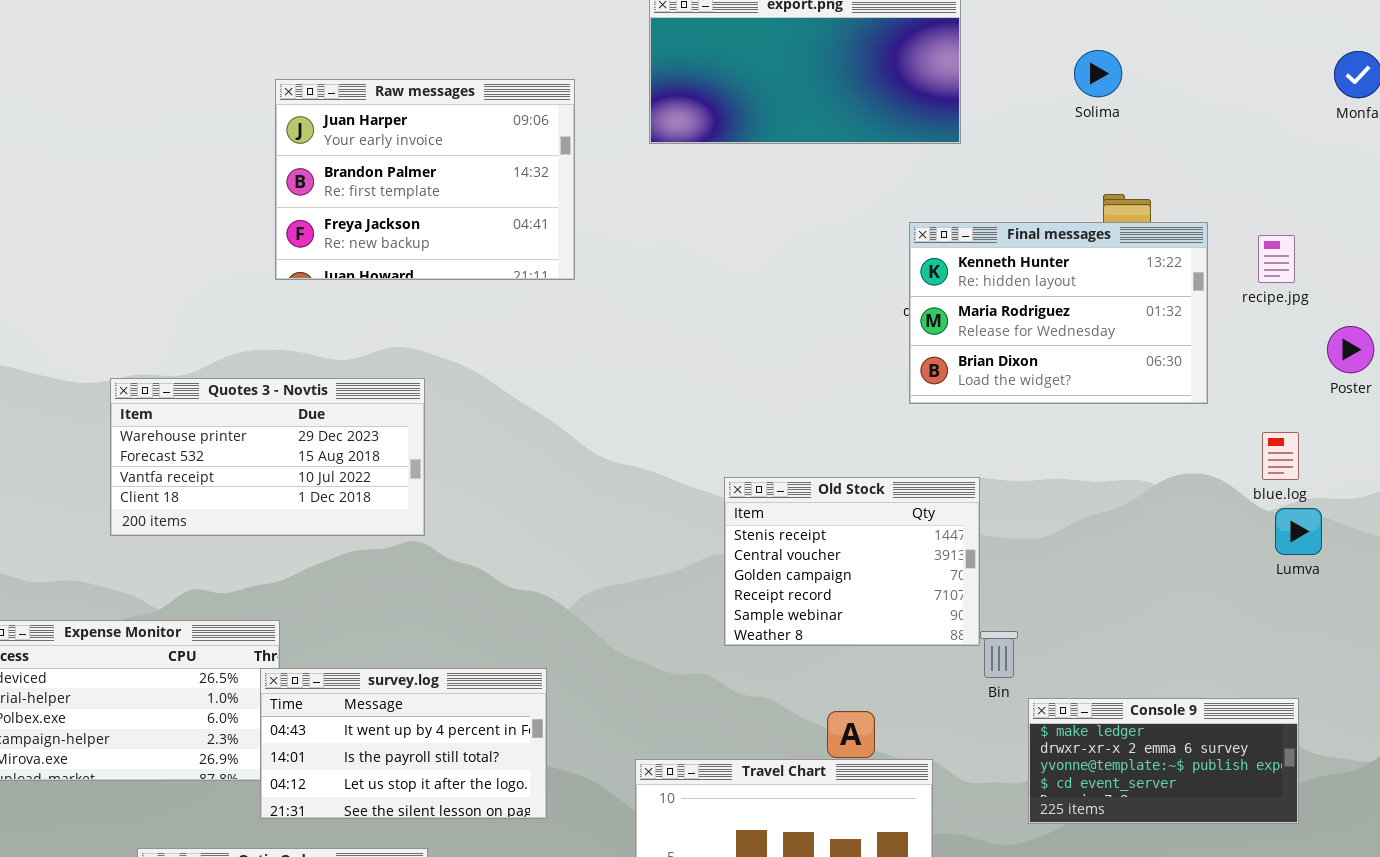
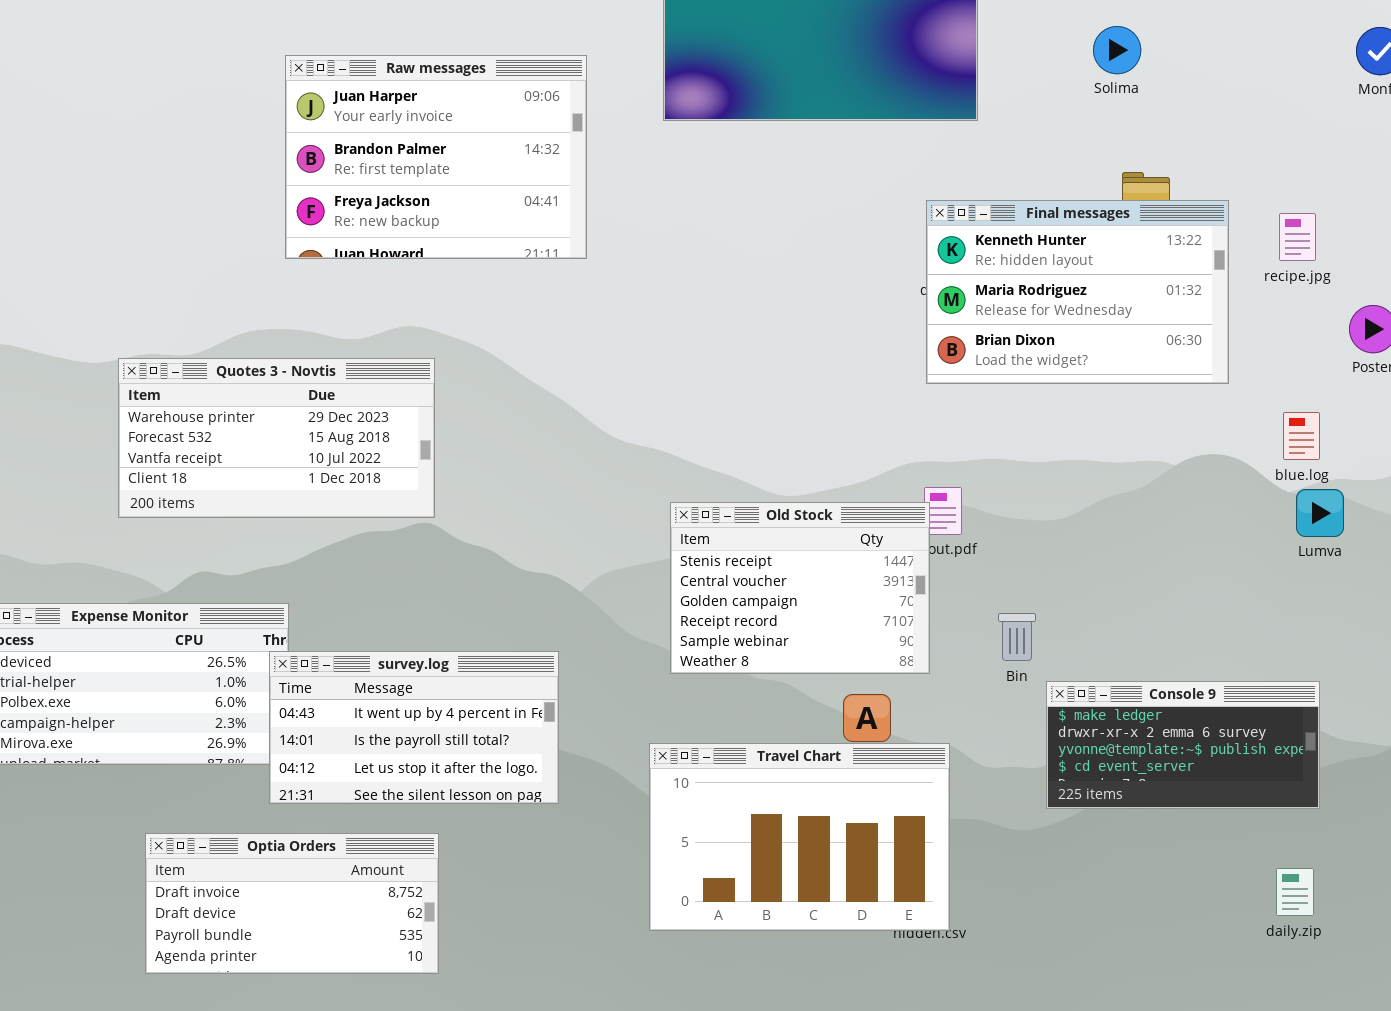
Old Stock: [724,477,980,646] -> [670,502,930,674], moved

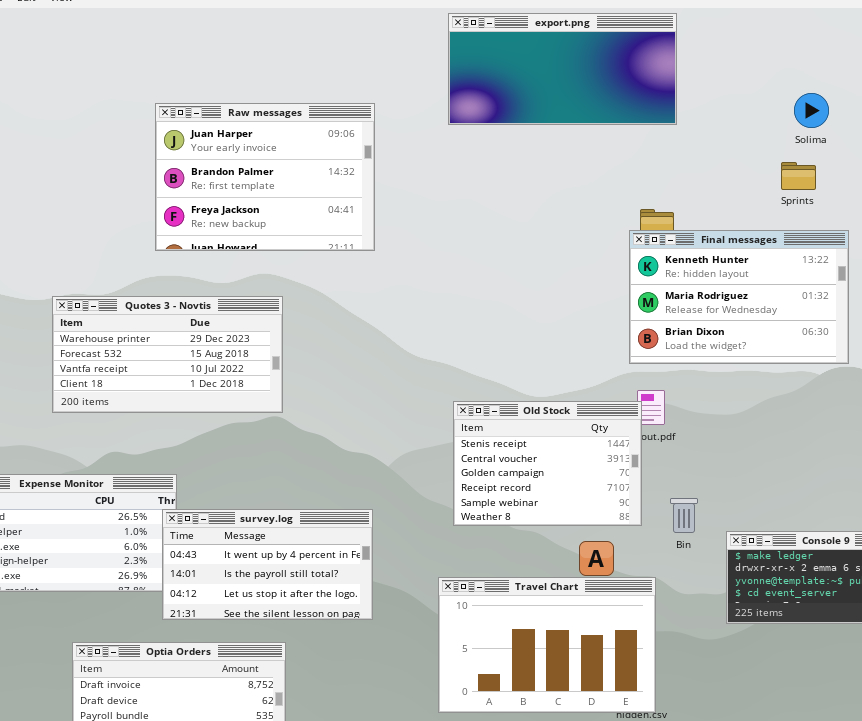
Solima: [1093,26,1141,74] -> [794,93,829,128], moved
Raw messages: [285,55,587,259] -> [155,103,375,251], moved
Final messages: [926,200,1229,384] -> [629,230,849,364], moved
Bin: [998,613,1036,661] -> [670,498,698,533], moved

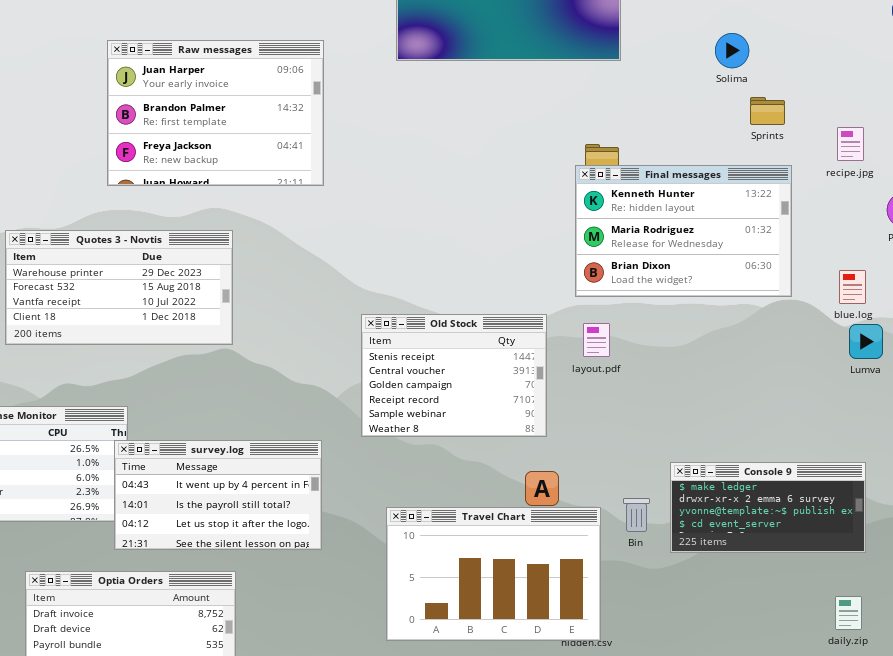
Solima: [794,93,829,128] -> [715,33,749,68], moved
Sprints: [781,162,816,190] -> [750,97,785,125], moved
Old Stock: [453,401,642,526] -> [361,314,547,437], moved
Bin: [670,498,698,533] -> [623,498,650,532], moved

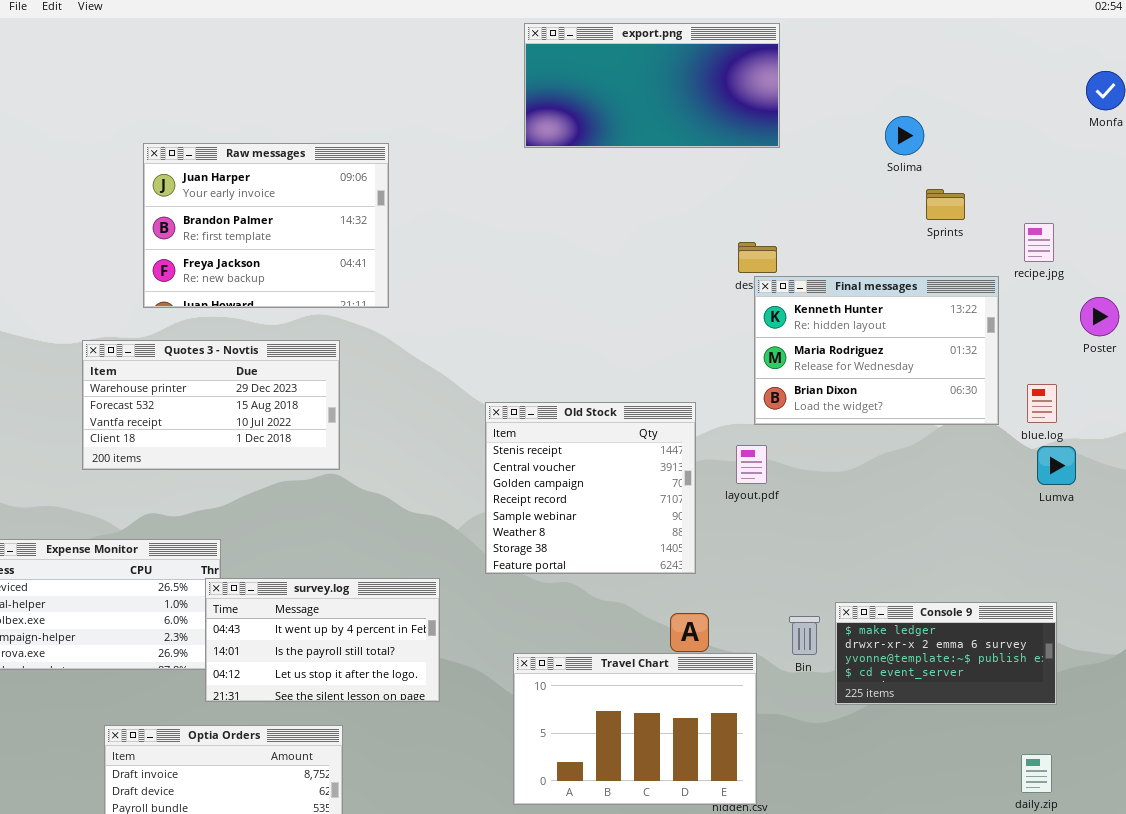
Raw messages: [107,40,324,186] -> [143,143,389,308], moved
Final messages: [575,165,792,297] -> [754,276,999,425], moved
Old Stock: [361,314,547,437] -> [485,402,696,574], resized
Bin: [623,498,650,532] -> [789,616,820,655], moved

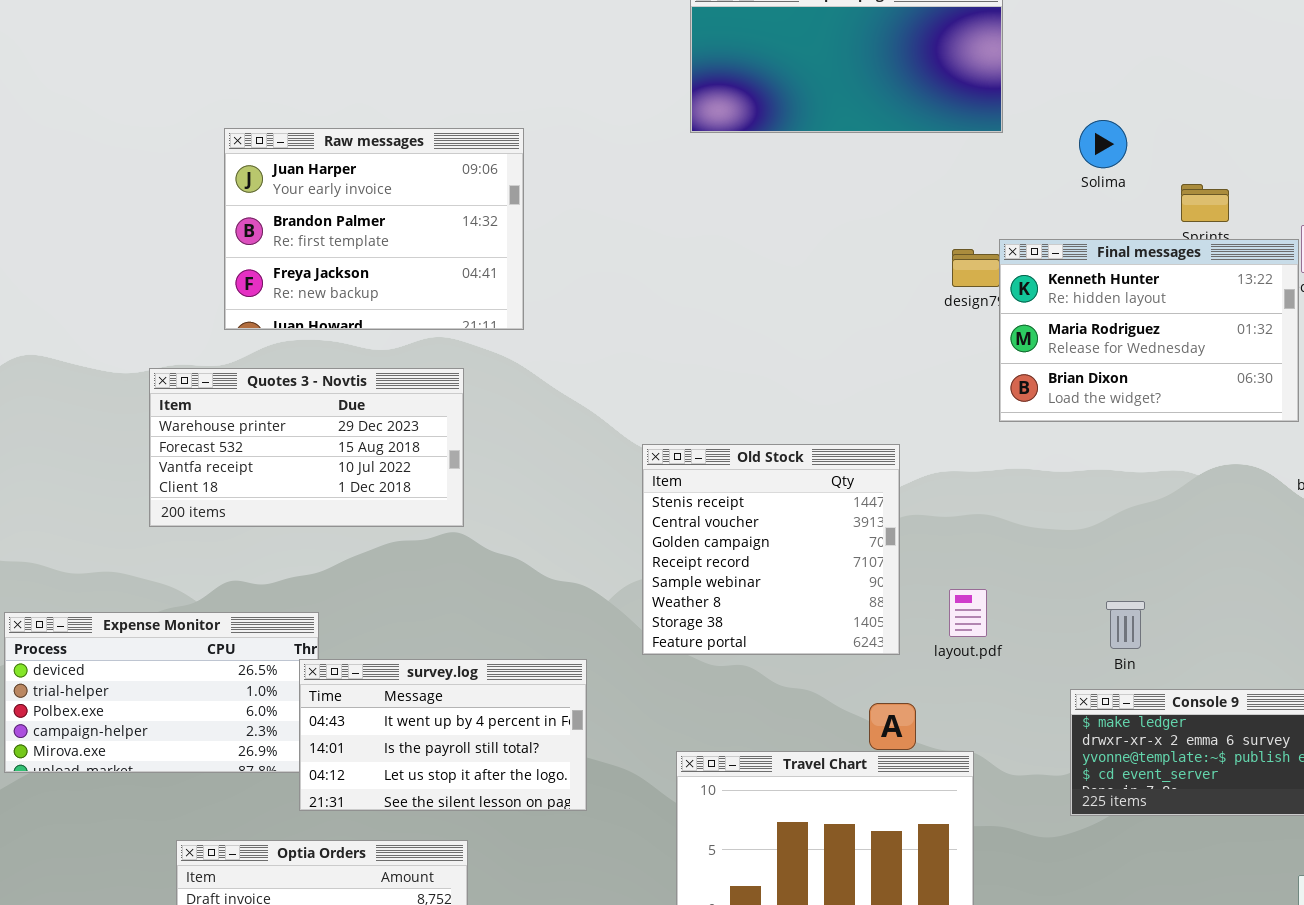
Solima: [885,116,924,155] -> [1079,120,1127,168], moved
Final messages: [754,276,999,425] -> [999,239,1299,422], moved
layout.pdf: [736,445,767,484] -> [949,589,987,637], moved
Bin: [789,616,820,655] -> [1106,601,1145,649], moved

